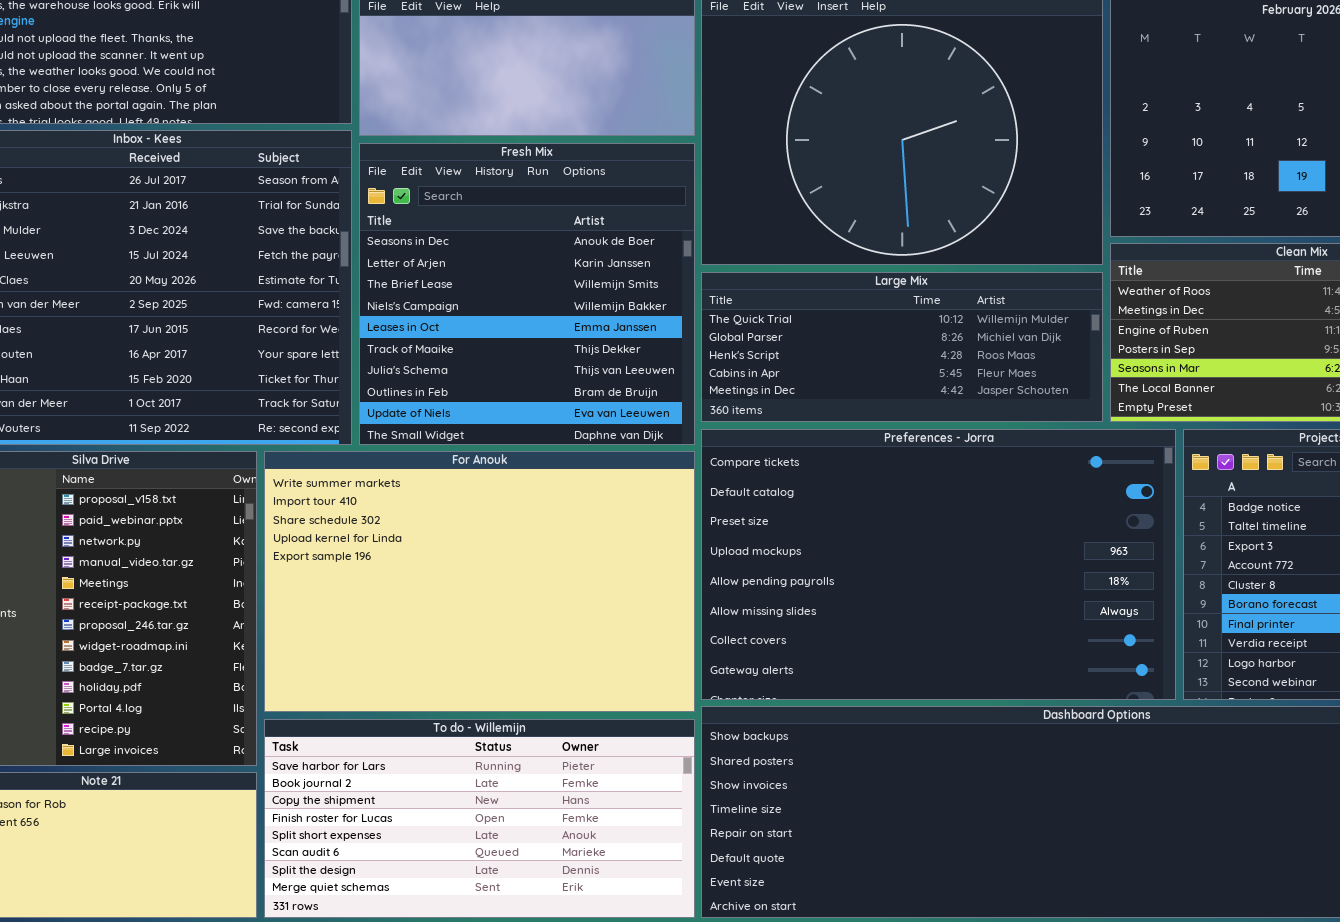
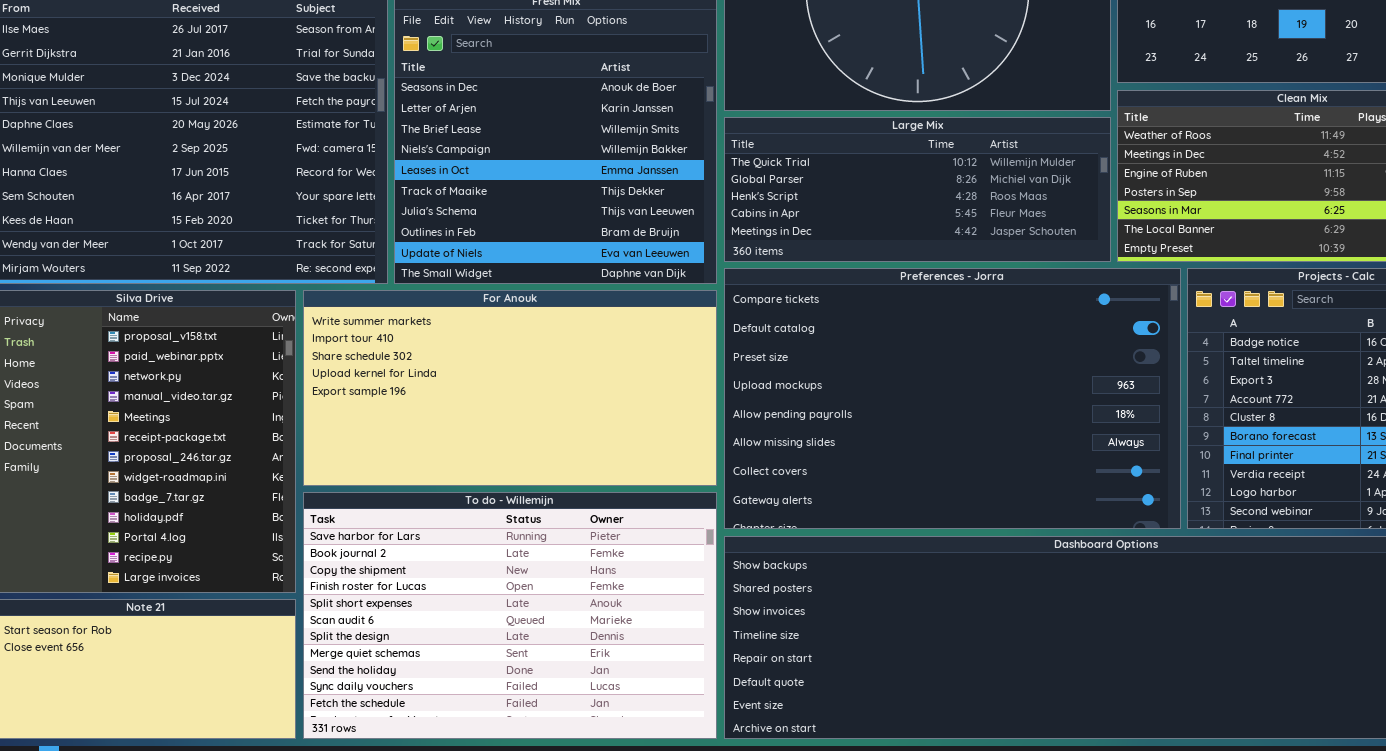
For Anouk: [264,451,695,712] -> [303,290,717,486], resized
To do - Willemijn: [264,719,695,918] -> [303,492,717,739], resized

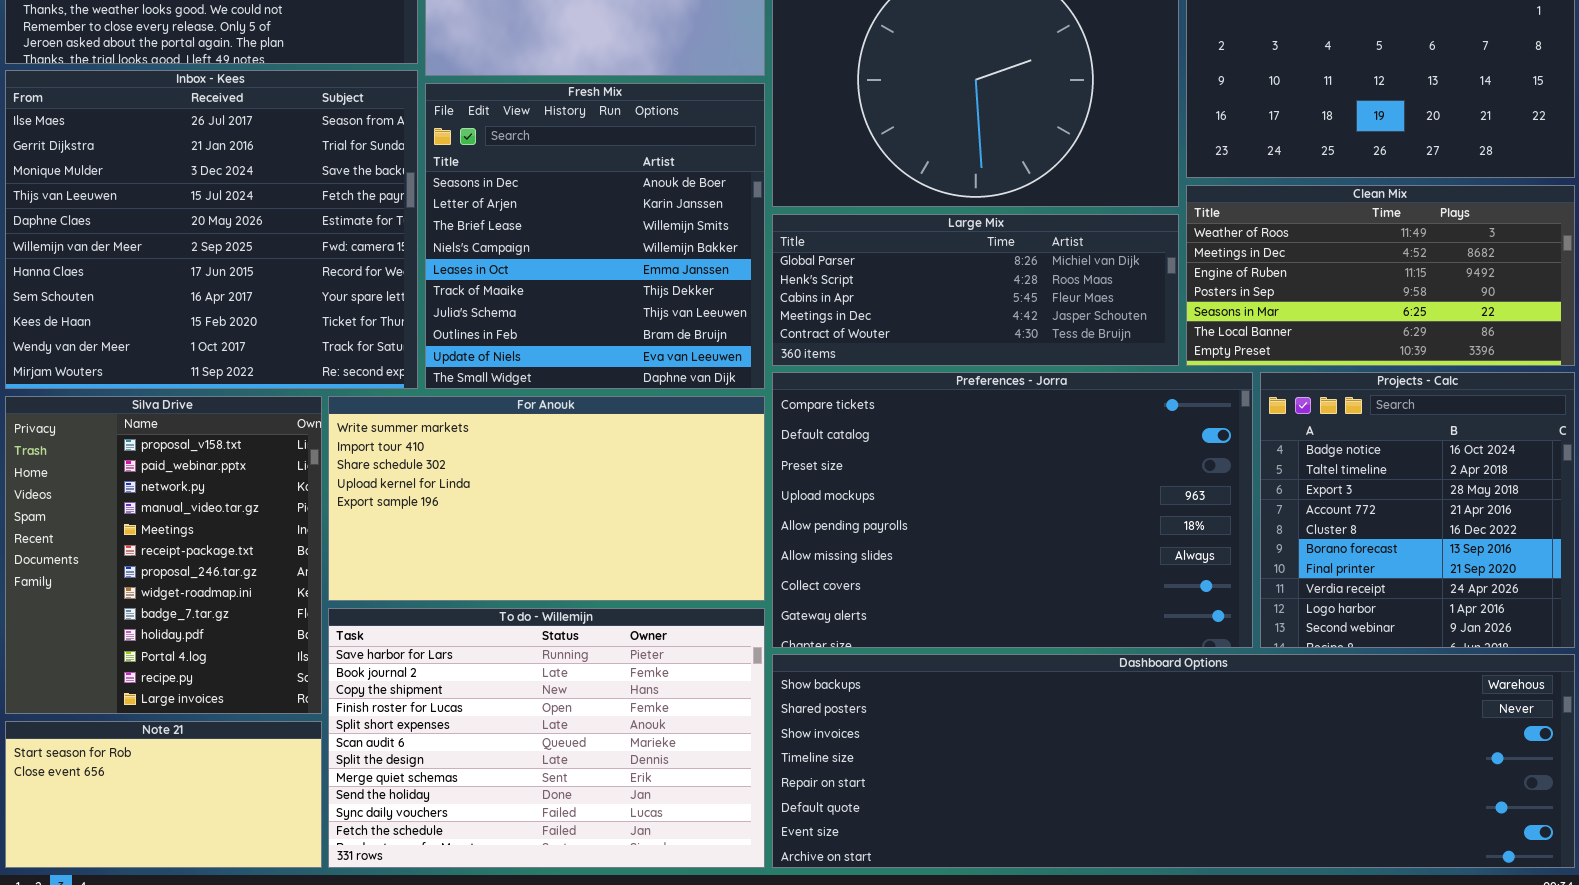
Large Mix: [724,117,1111,262] -> [772,214,1179,366], scrolled down 1 row

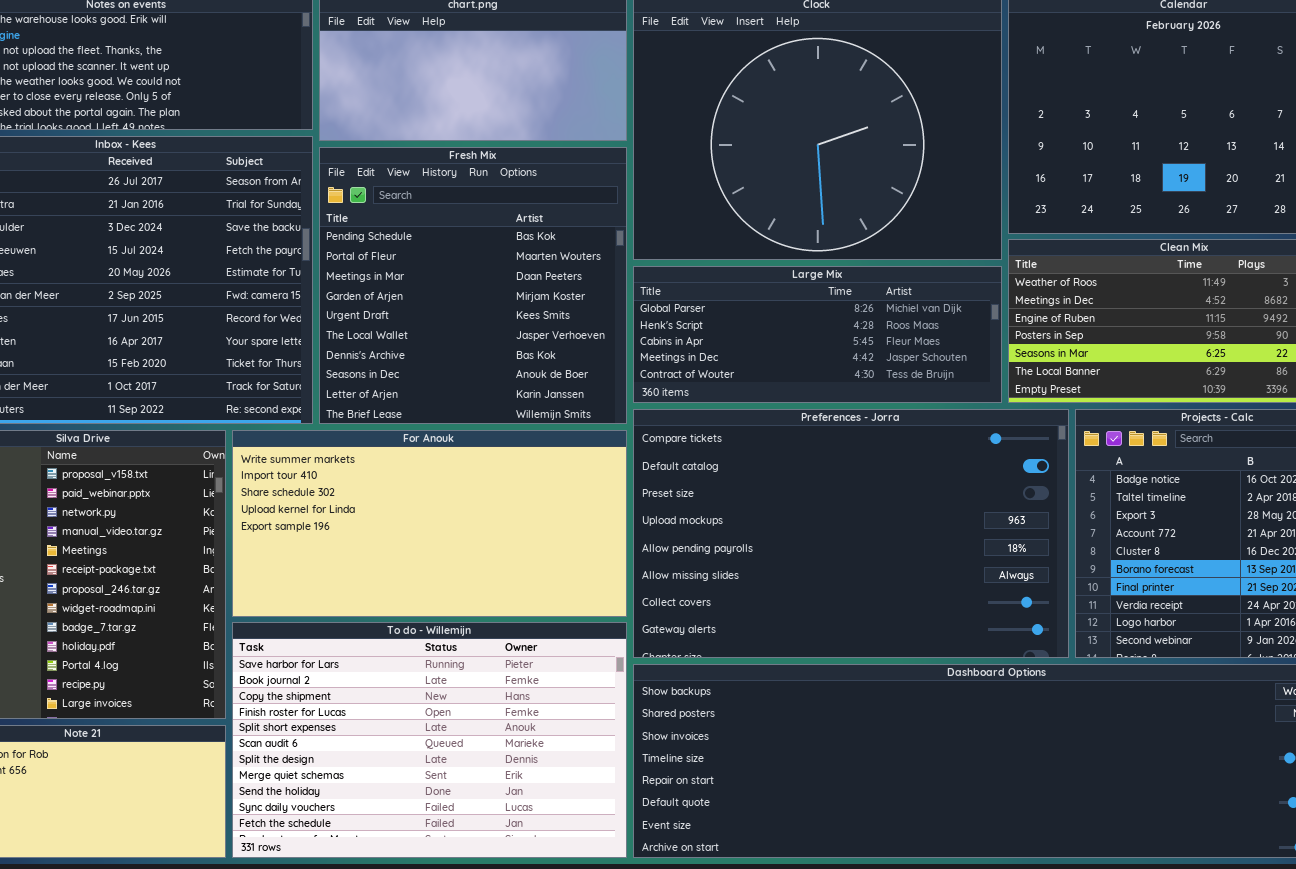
Fresh Mix: [425,83,765,389] -> [319,147,627,424], scrolled up 7 rows

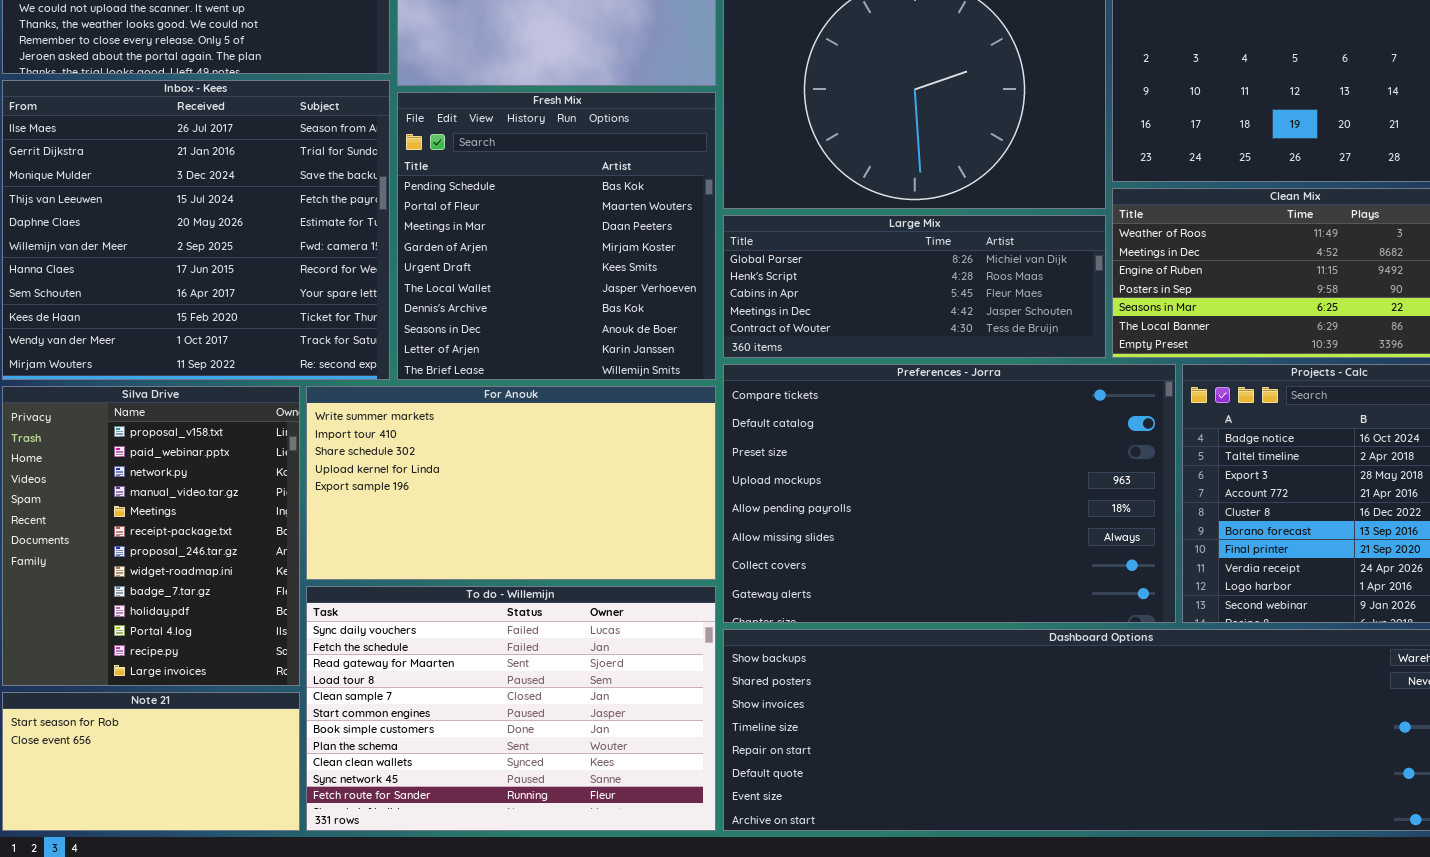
To do - Willemijn: [232,622,627,858] -> [306,586,716,831], scrolled down 9 rows

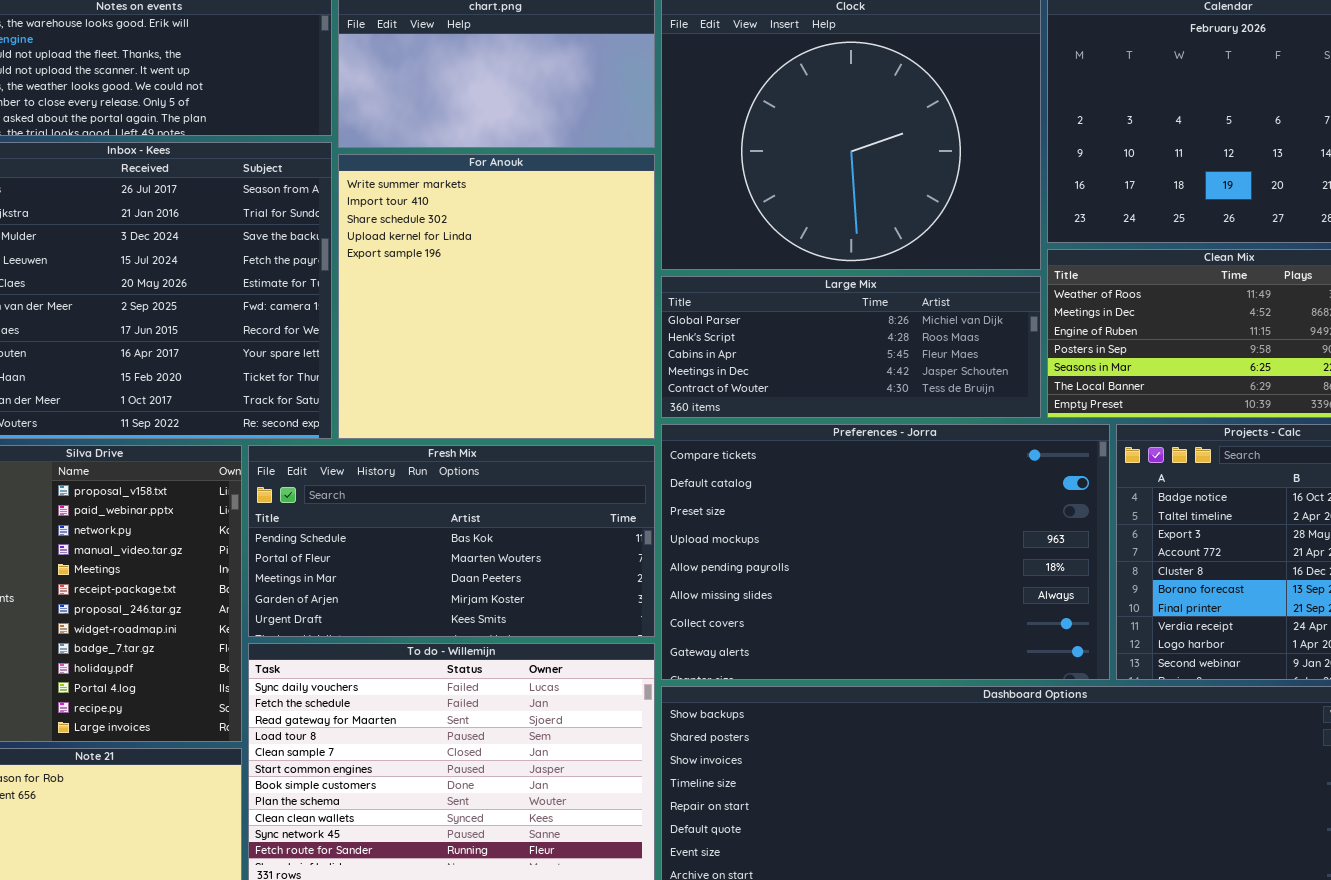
Fresh Mix: [397,92,716,380] -> [248,445,655,637], moved, resized
For Anouk: [306,386,716,580] -> [338,154,655,439], moved, resized

